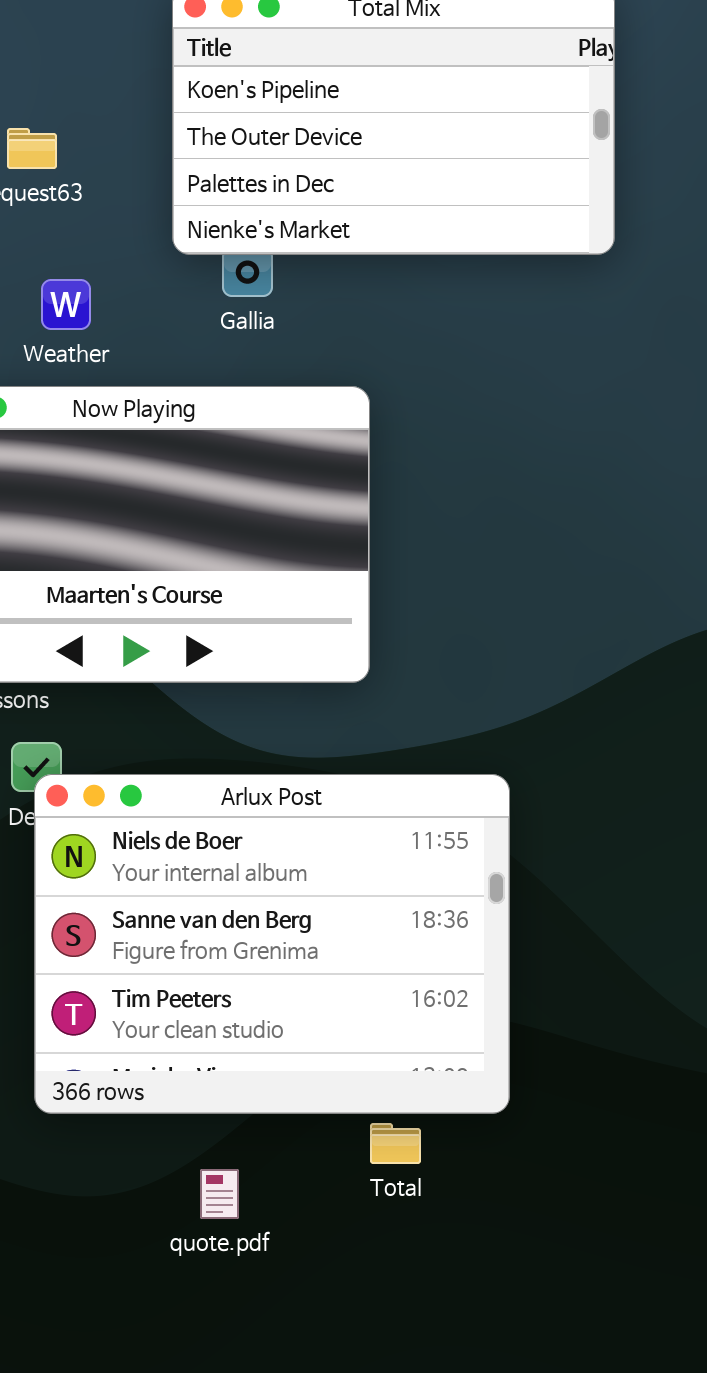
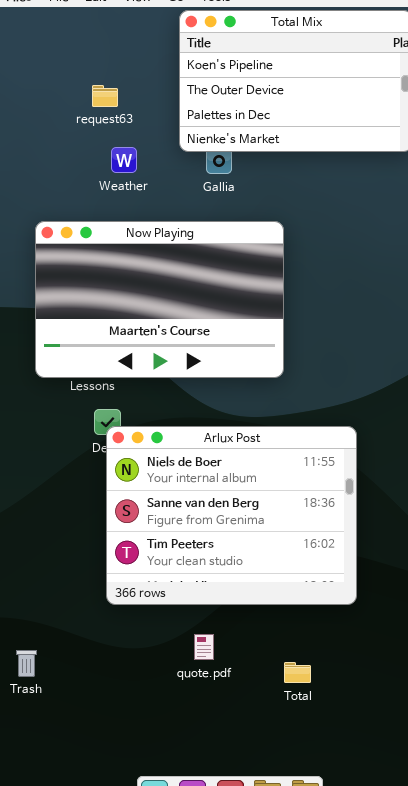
Weather: [41,279,91,330] -> [111,147,137,173], moved
Total: [370,1123,421,1164] -> [284,662,311,683], moved

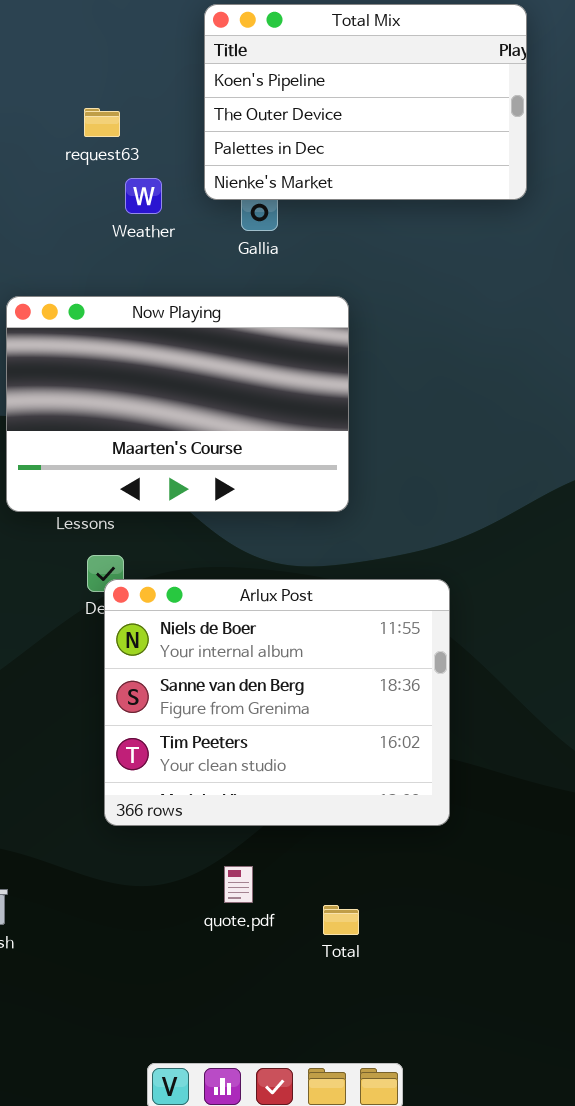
Weather: [111,147,137,173] -> [125,178,162,214], moved
Total: [284,662,311,683] -> [323,905,359,935], moved

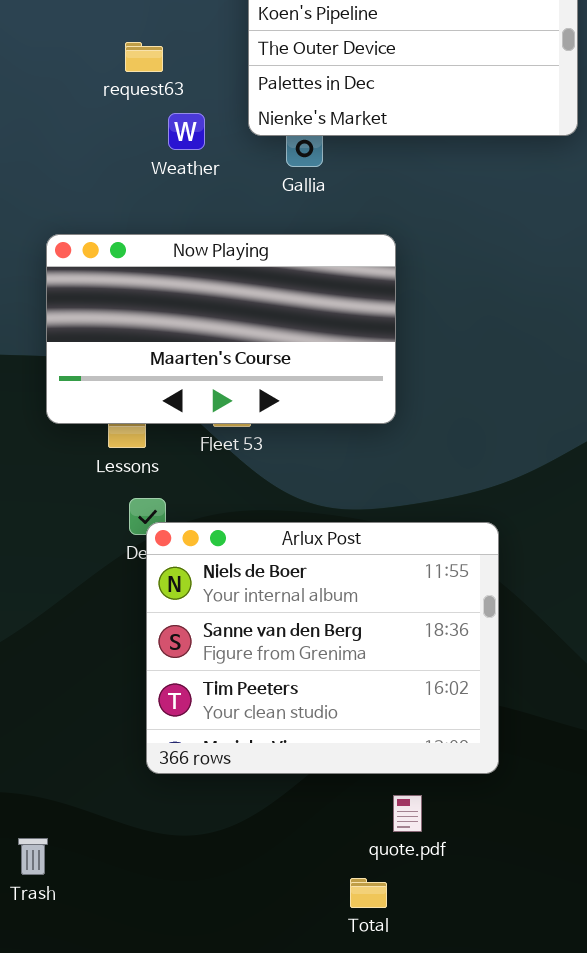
Now Playing: [6,296,349,512] -> [46,234,396,424], resized
quote.pdf: [224,866,253,903] -> [393,795,422,832], moved
Total: [323,905,359,935] -> [350,878,387,908], moved

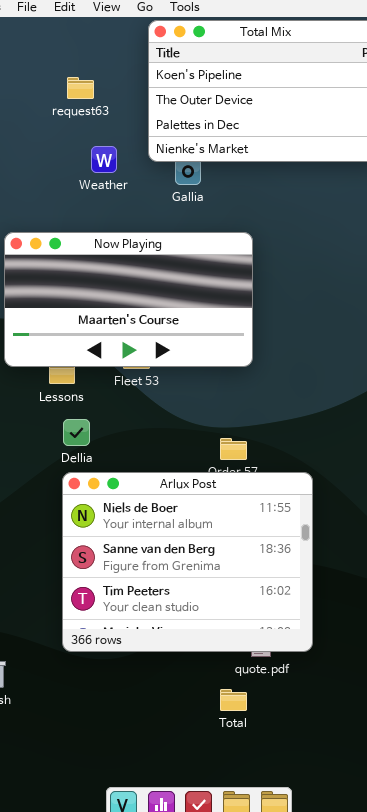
request63: [125,42,163,72] -> [67,77,94,99], moved
Arlux Post: [146,522,499,774] -> [62,472,313,652], moved

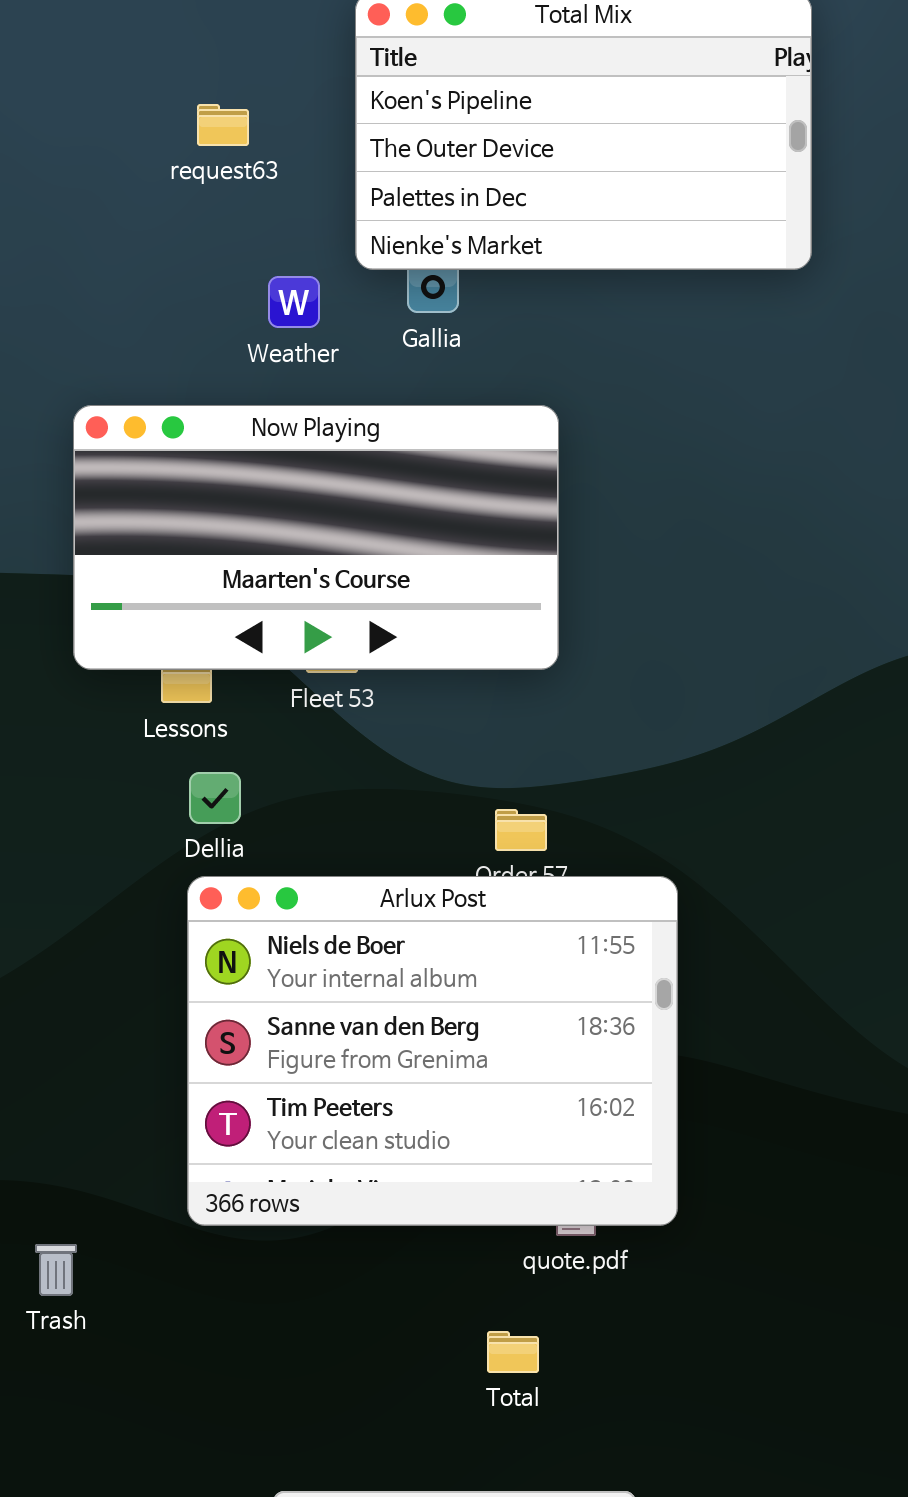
Weather: [91,146,117,173] -> [268,276,320,328], moved
Total: [220,689,247,711] -> [487,1331,539,1373], moved

